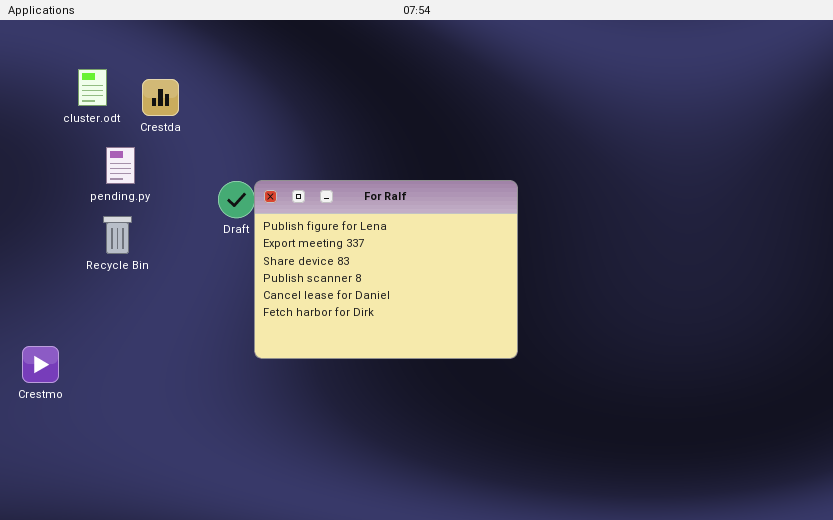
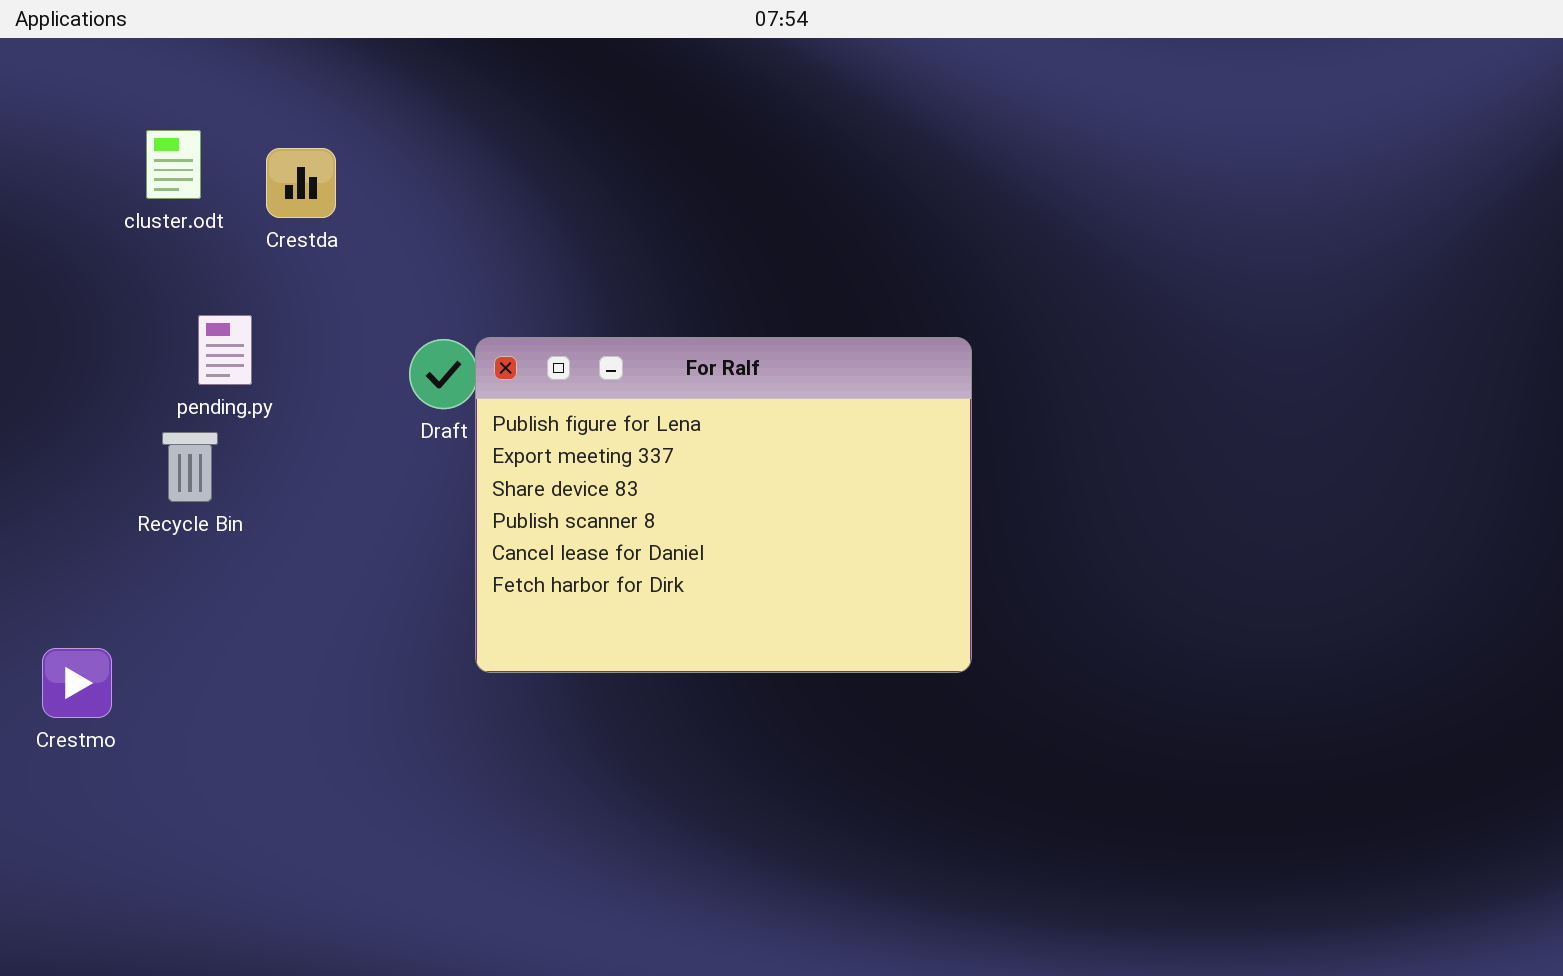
pending.py: [106,147,135,184] -> [198,315,252,385], moved
Recycle Bin: [103,216,132,254] -> [162,432,218,502], moved

